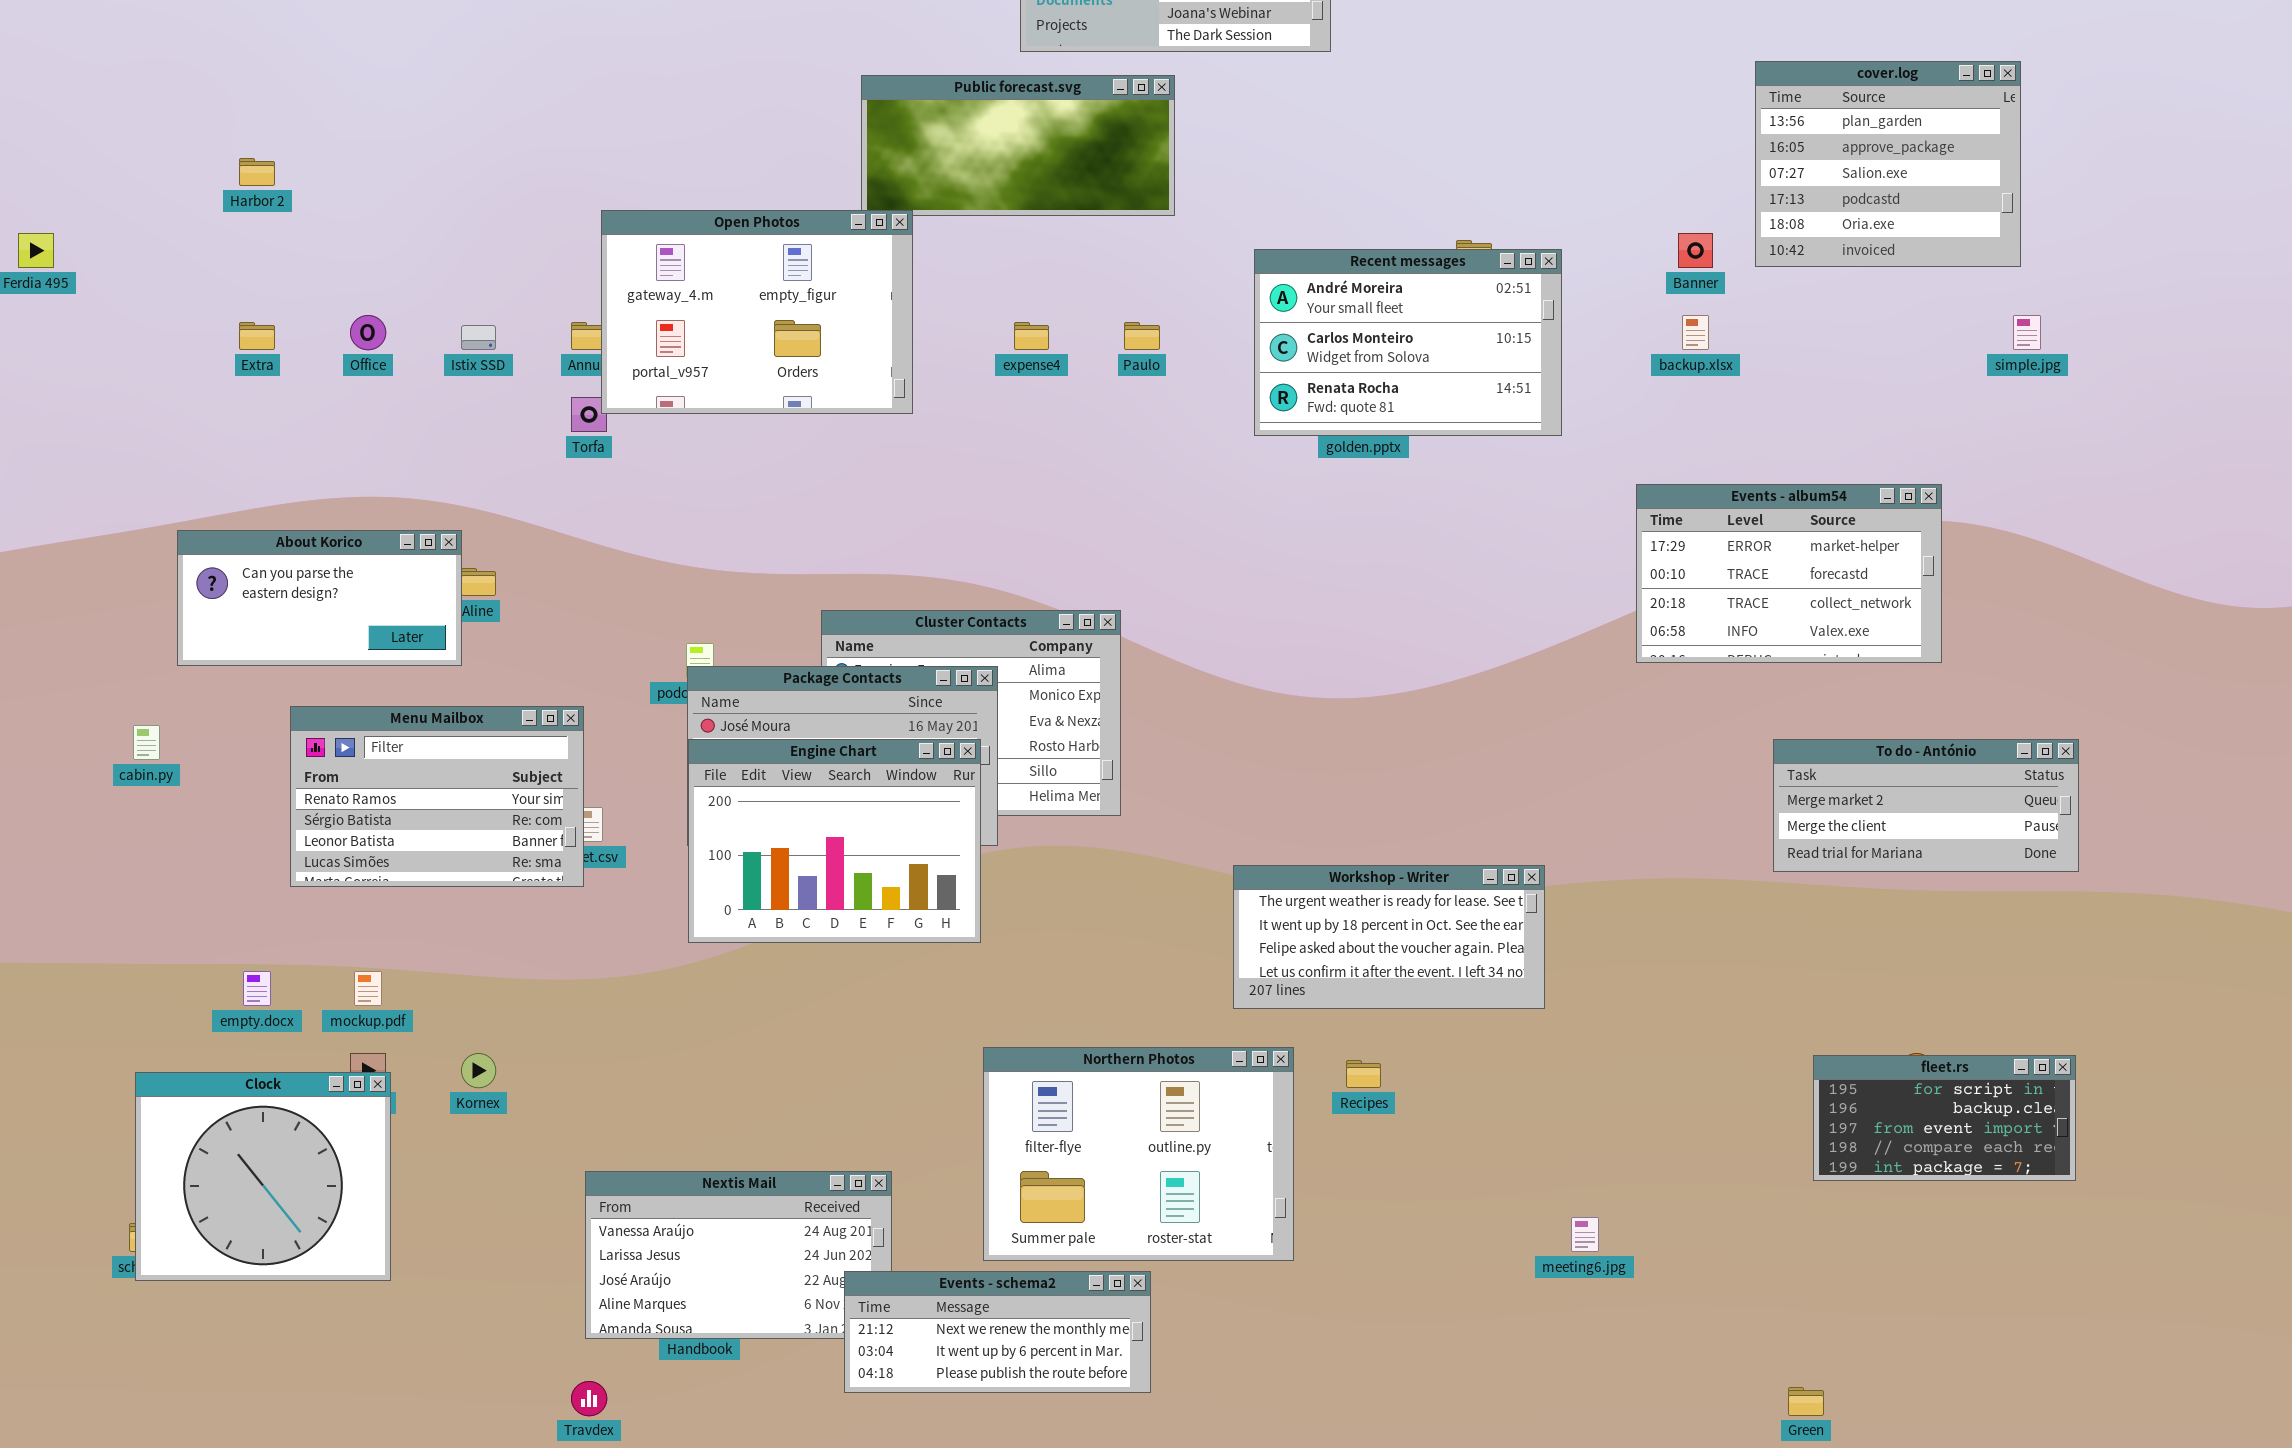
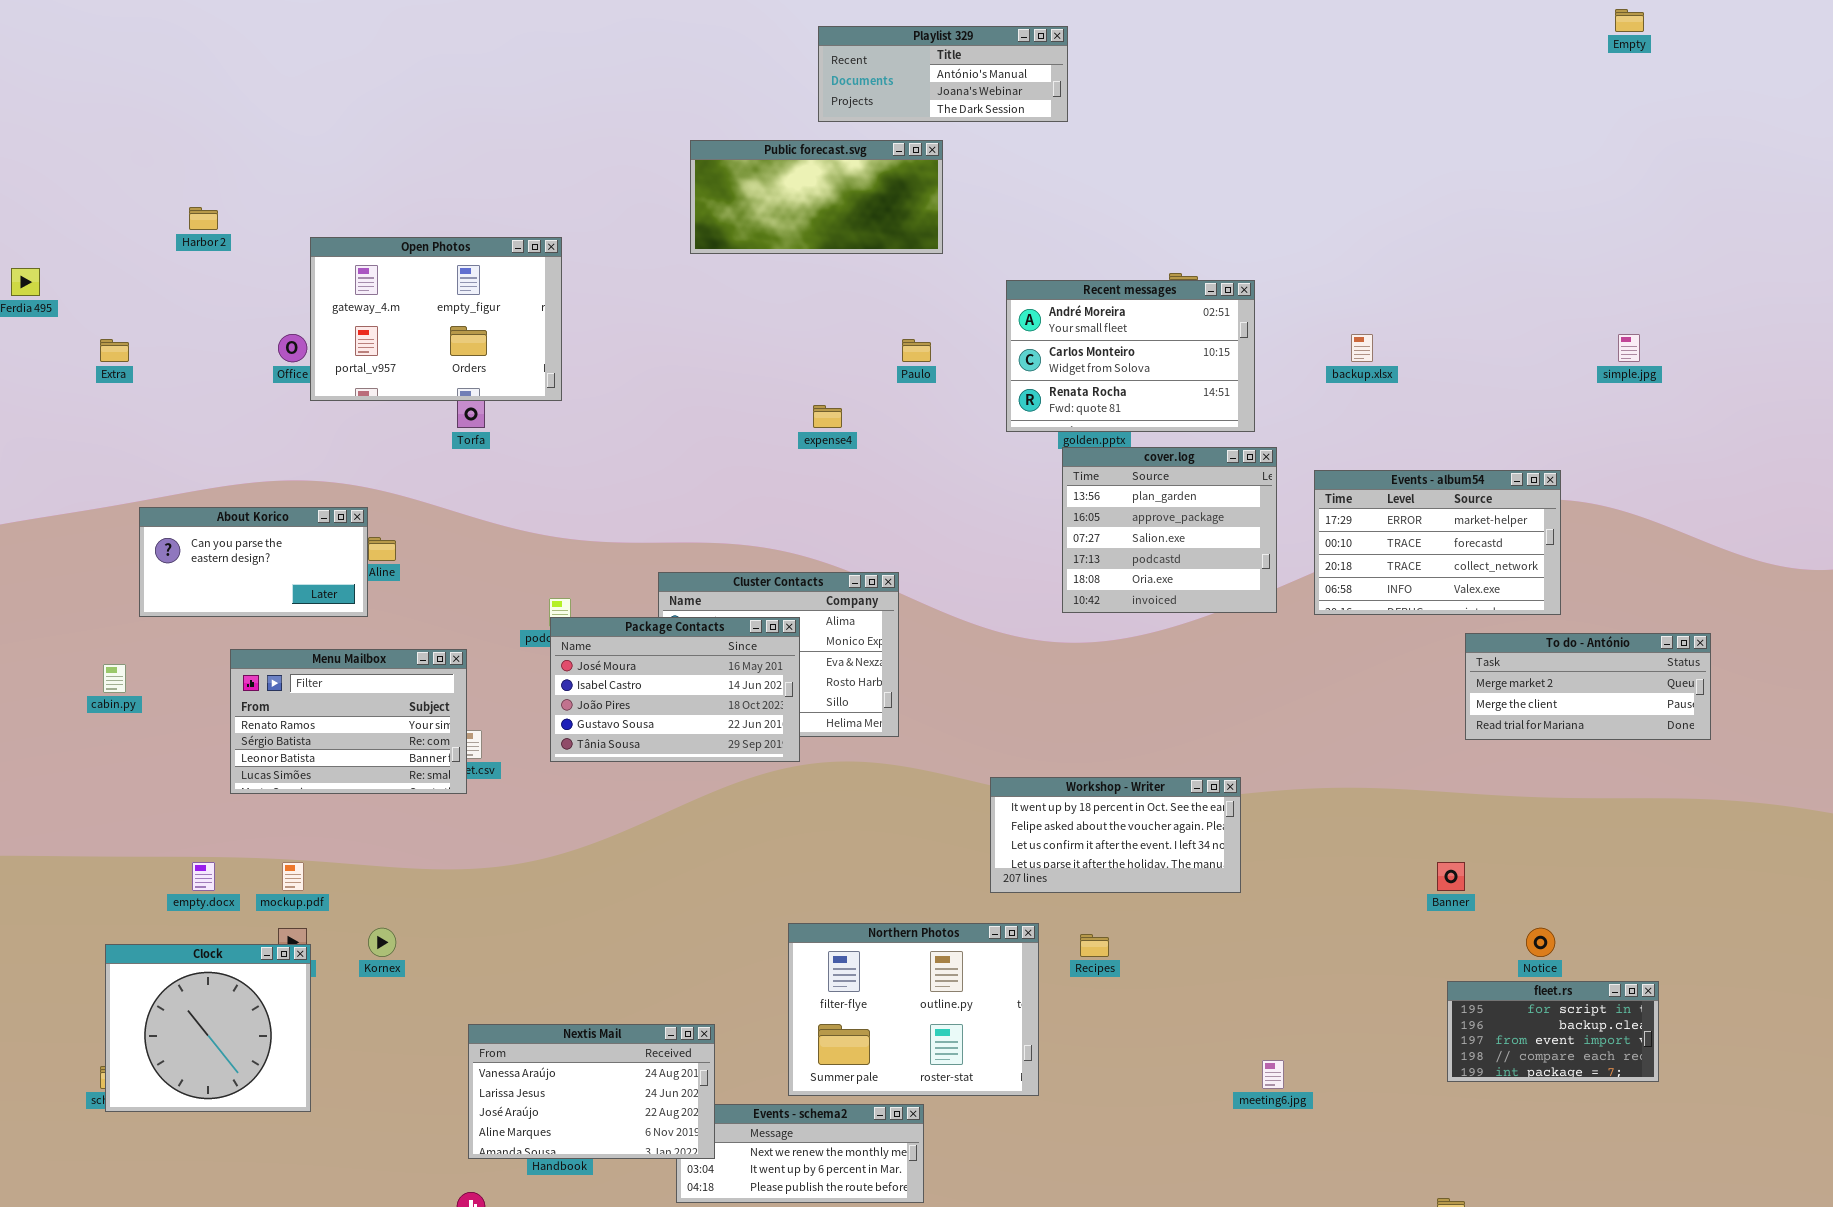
cover.log: [1755,61,2021,267] -> [1062,447,1277,613], moved
Open Photos: [601,210,913,414] -> [310,237,562,401], moved
Banner: [1678,233,1713,268] -> [1437,862,1465,891], moved
Extra: [239,322,275,350] -> [100,339,129,362], moved
expense4: [1014,322,1049,350] -> [813,405,842,428], moved
Engine Chart: [688,739,981,943] -> none, closed
To do - António: [1773,739,2079,872] -> [1465,633,1711,740], moved
Workshop - Writer: [1233,865,1545,1009] -> [990,777,1241,893], scrolled down 1 row
fleet.rs: [1813,1055,2076,1181] -> [1447,981,1659,1082], moved
Nextis Mail: [585,1171,892,1339] -> [468,1024,715,1159], raised

